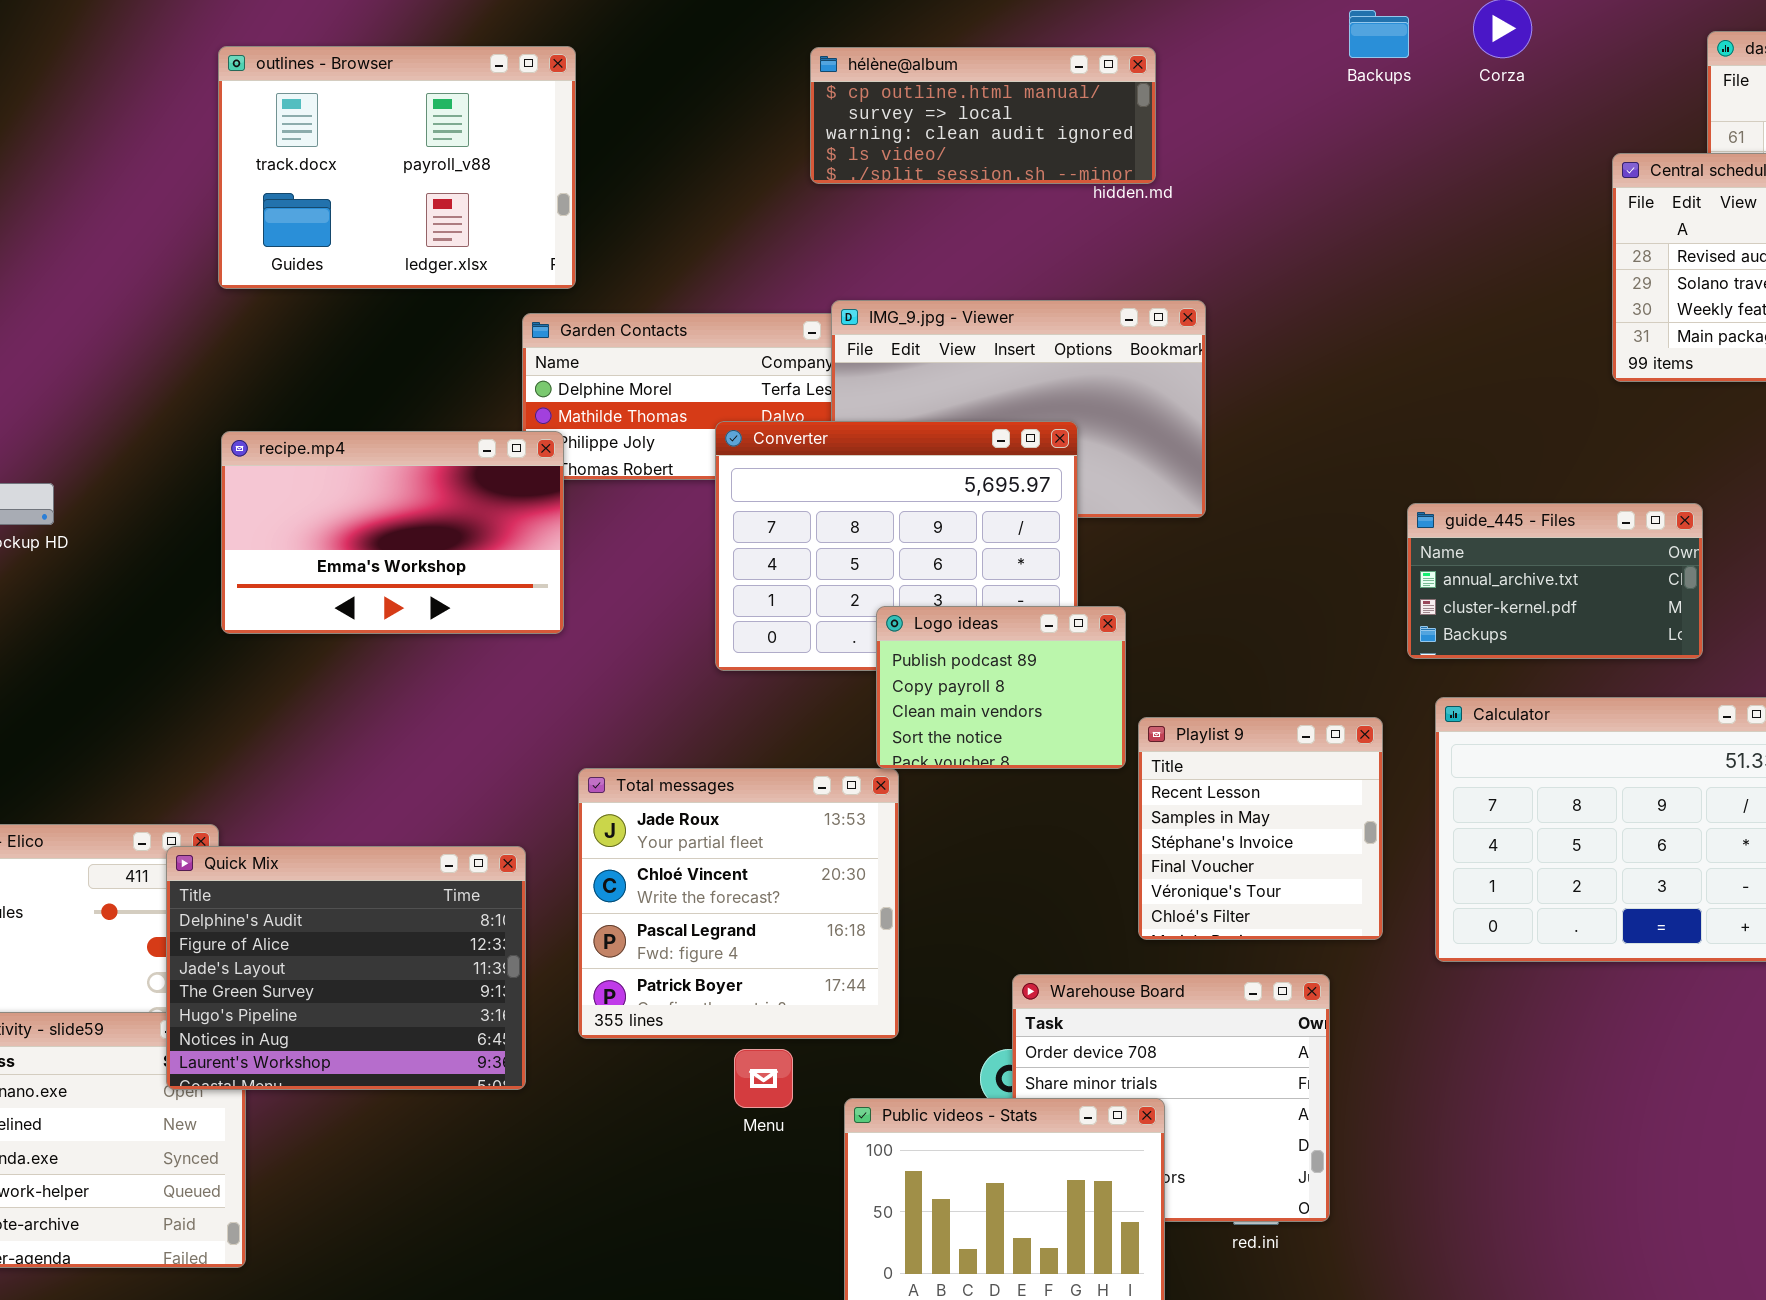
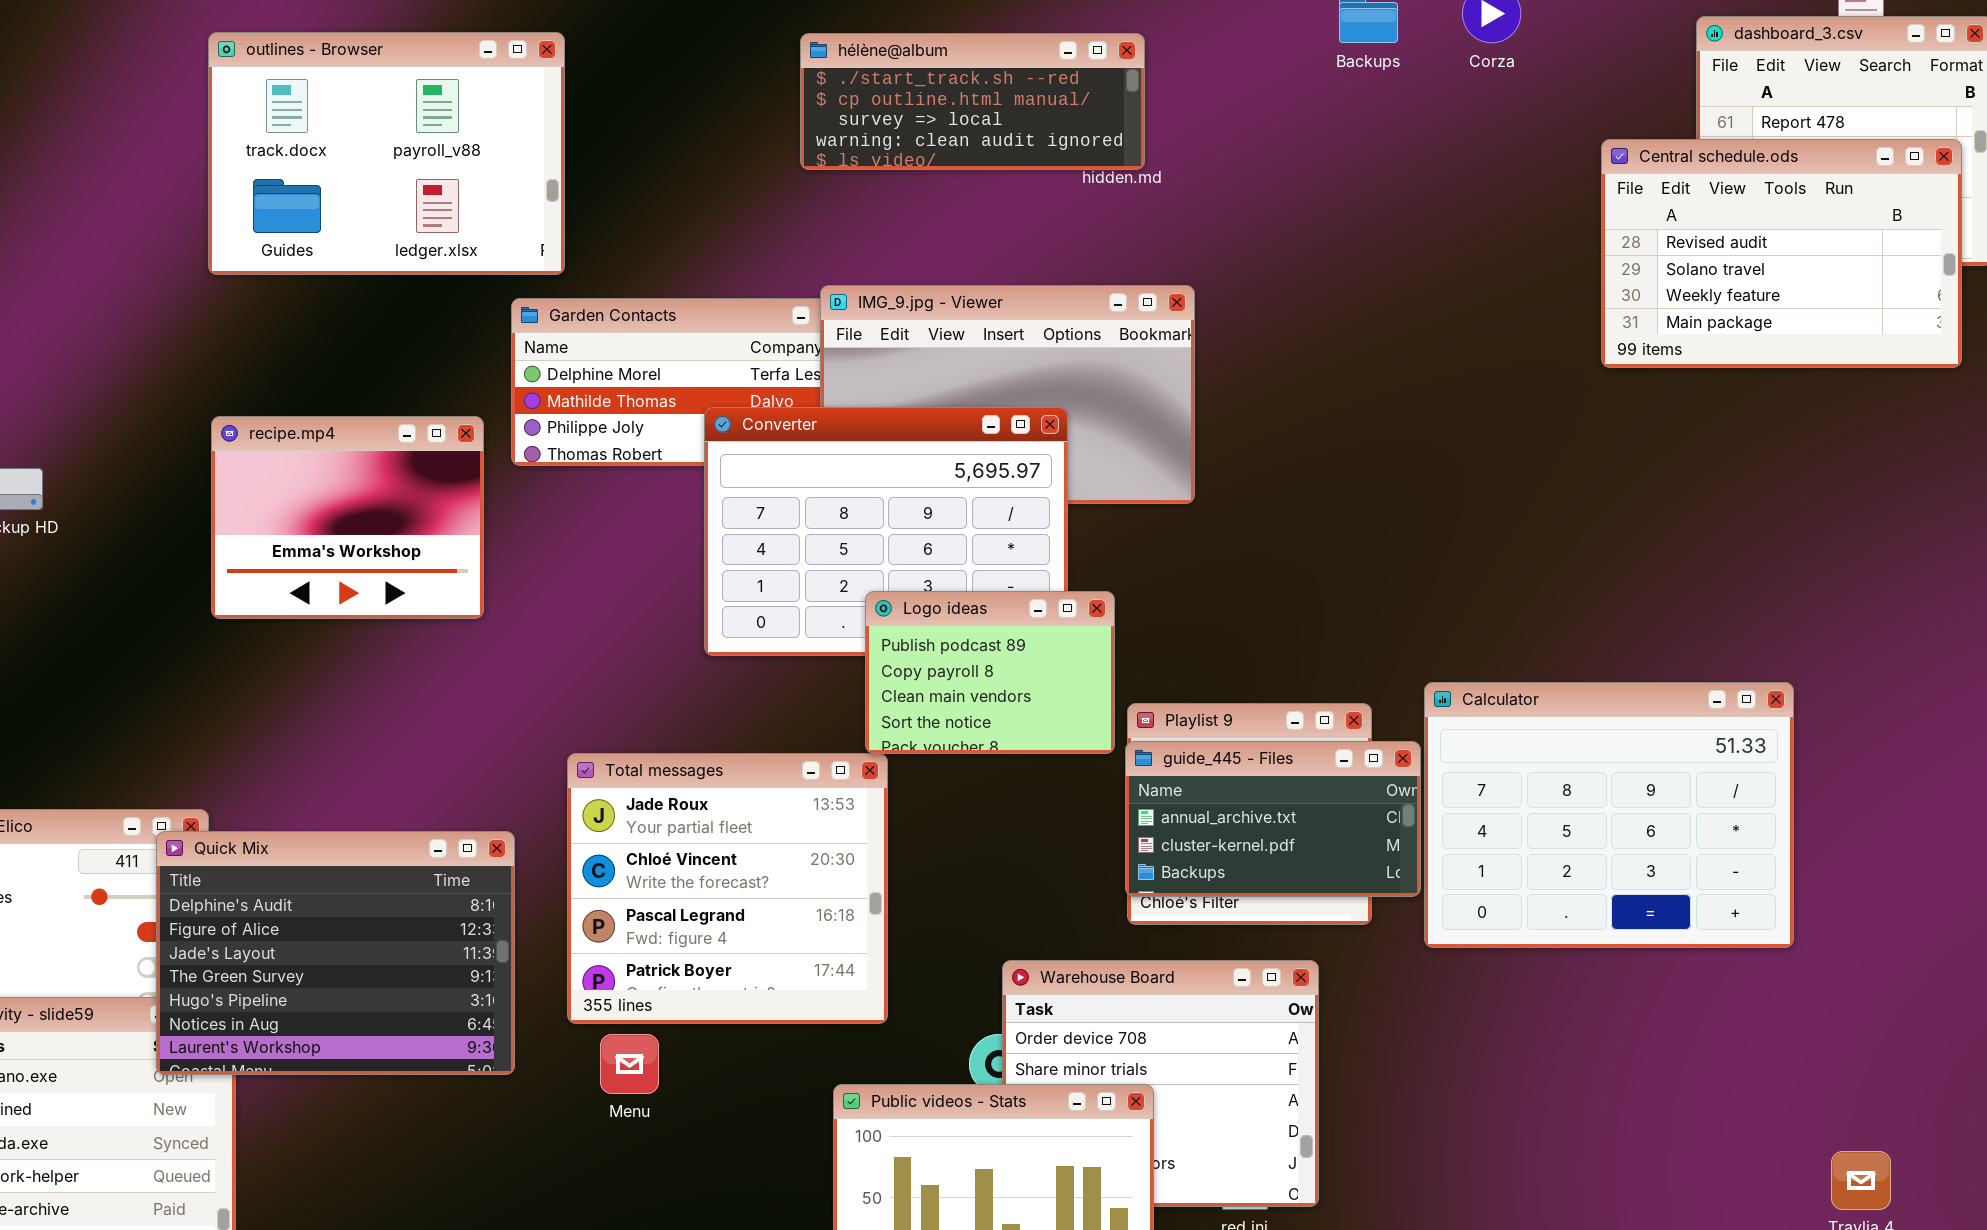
hélène@album: [810,47,1156,184] -> [800,33,1145,170], scrolled up 1 row
recipe.mp4: [221,431,564,634] -> [211,416,484,619], resized
guide_445 - Files: [1407,503,1703,659] -> [1125,741,1421,897], moved
Menu: [734,1049,793,1108] -> [600,1034,659,1094], moved

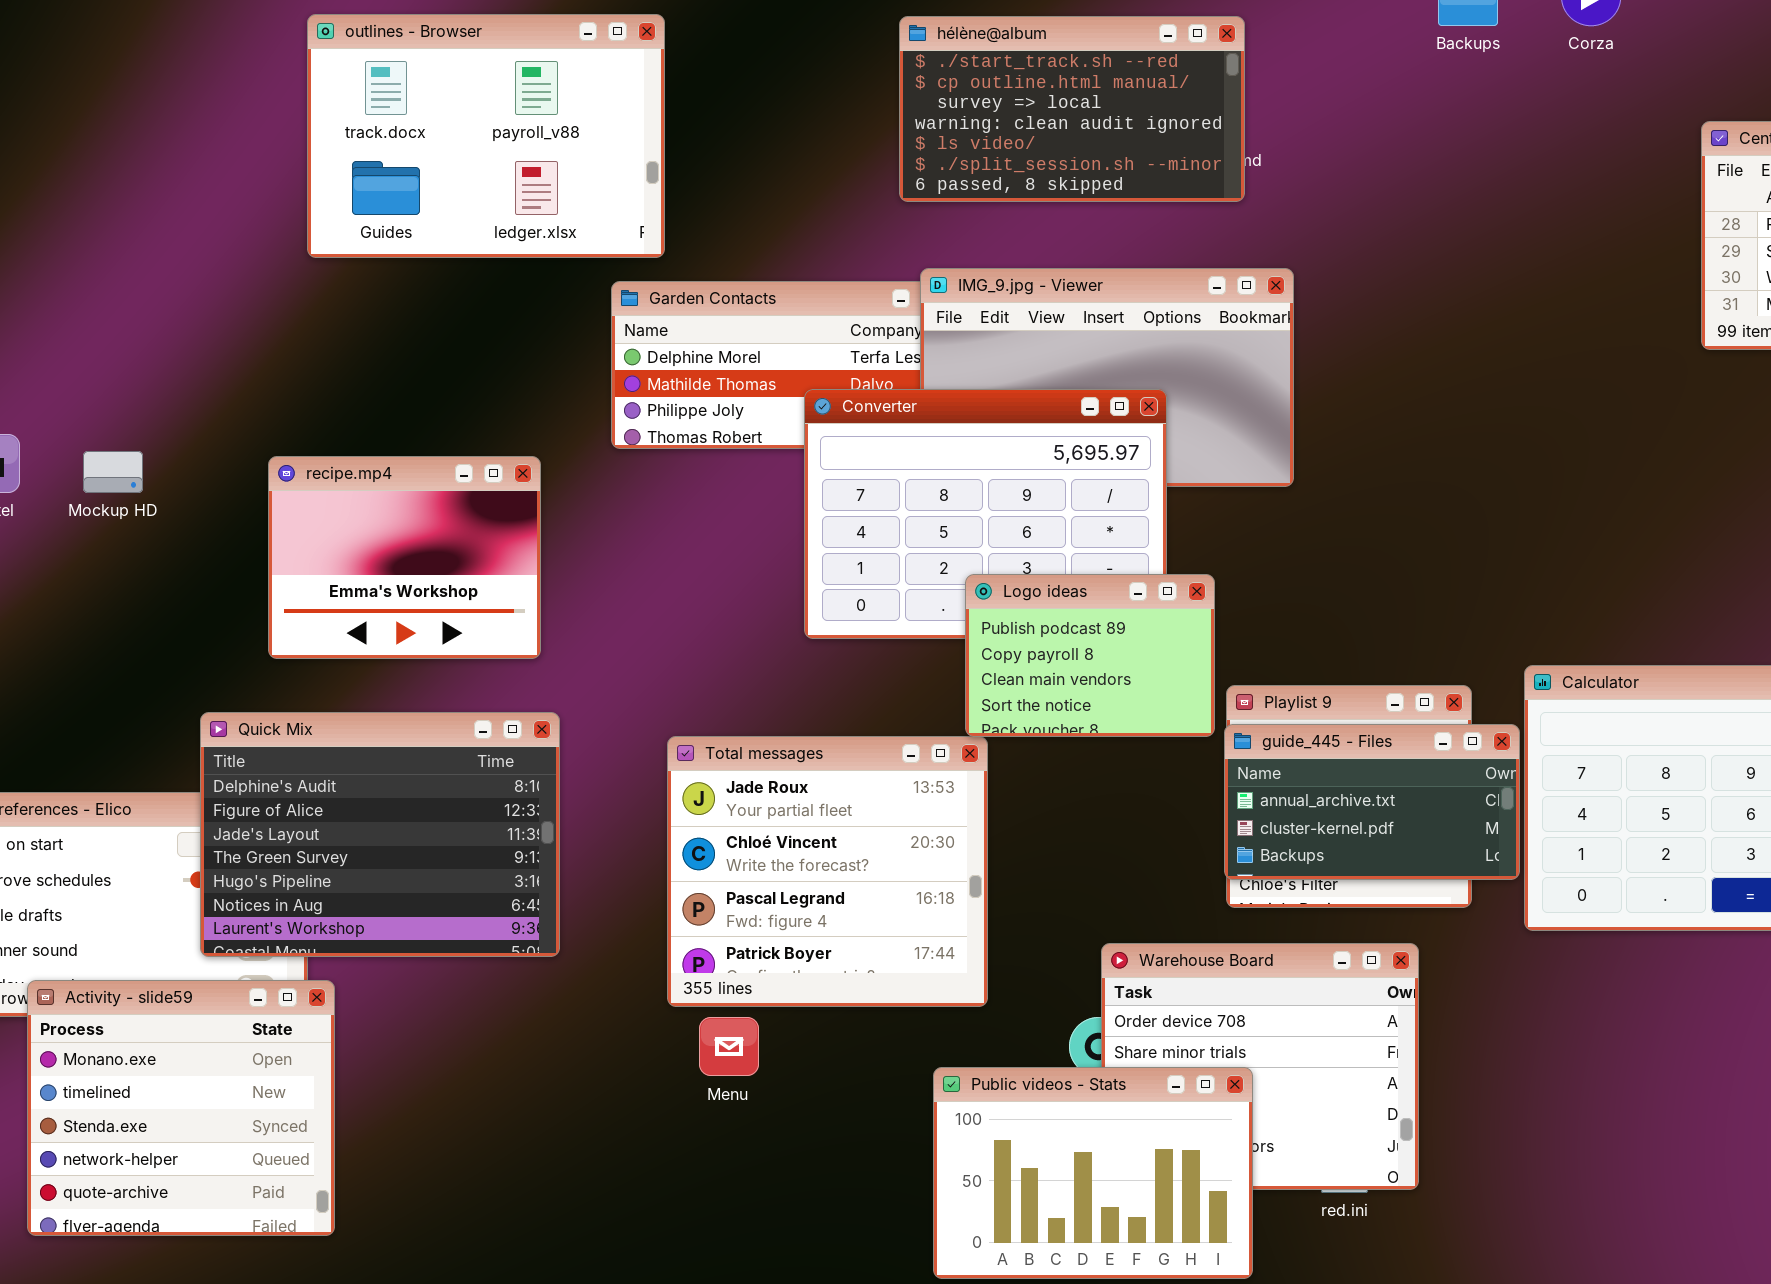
hélène@album: [800,33,1145,170] -> [899,16,1245,202], resized
recipe.mp4: [211,416,484,619] -> [268,456,541,659], moved
Quick Mix: [156,831,515,1075] -> [200,712,560,957], moved

